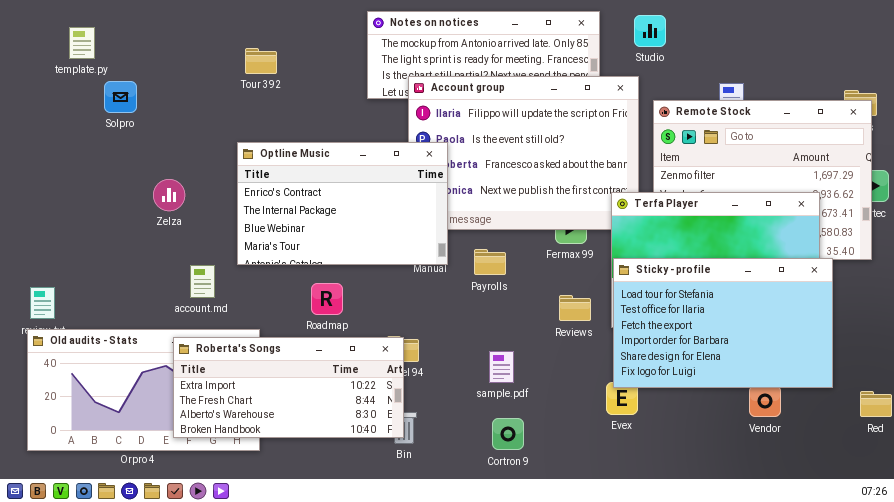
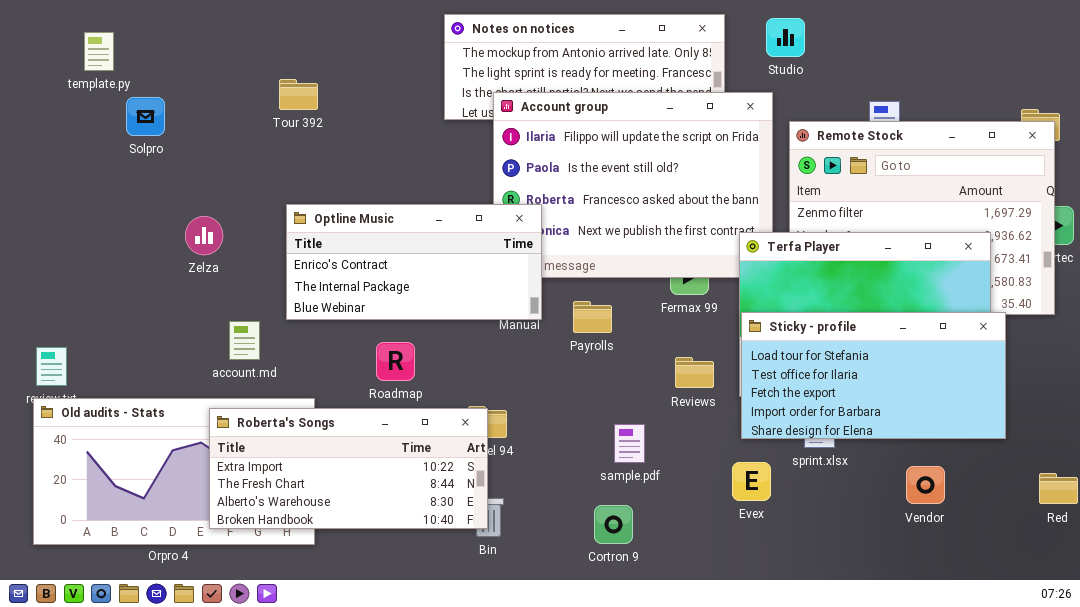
Tour 392: [245,48,277,74] -> [279,79,318,110], moved
Optline Music: [237,142,448,265] -> [286,204,542,320], resized
Sticky - profile: [613,258,833,388] -> [741,312,1006,439], resized
sample.pdf: [489,351,514,383] -> [614,424,645,463], moved

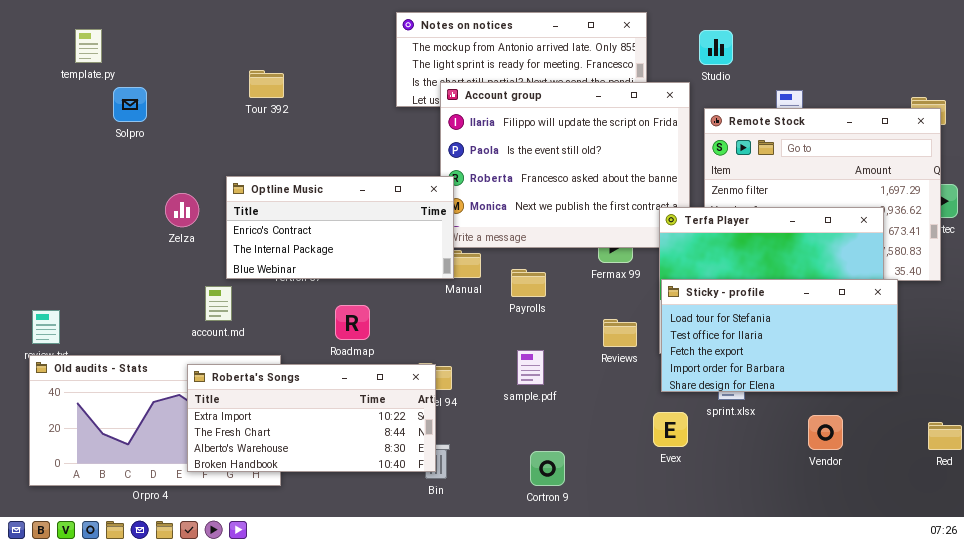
Studio: [766,18,805,57] -> [699,30,733,65], moved
Optline Music: [286,204,542,320] -> [226,176,454,279], moved
sample.pdf: [614,424,645,463] -> [517,350,544,385], moved

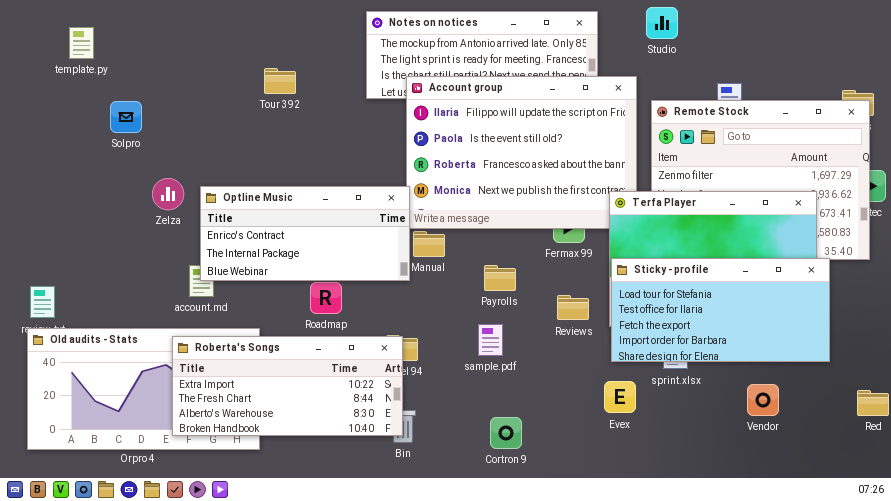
Studio: [699,30,733,65] -> [646,7,678,39], moved
Tour 392: [249,70,284,98] -> [264,68,296,94], moved
Solpro: [113,87,147,122] -> [110,101,142,133], moved
Optline Music: [226,176,454,279] -> [200,186,410,281], moved
Payrolls: [511,269,546,297] -> [484,265,516,291], moved

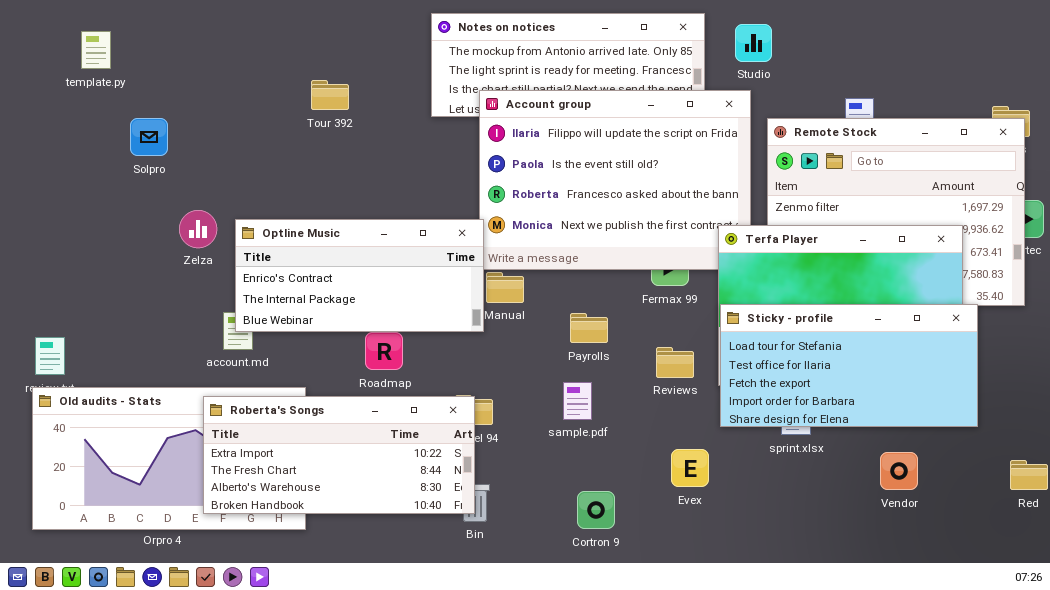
Studio: [646,7,678,39] -> [735,24,772,62], moved
Evex: [604,381,636,413] -> [671,449,709,487], moved

